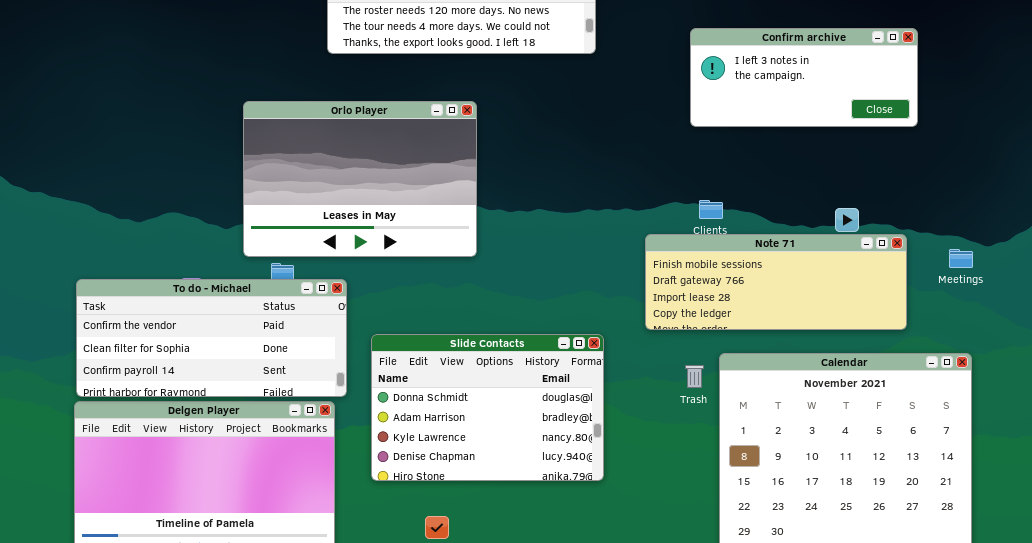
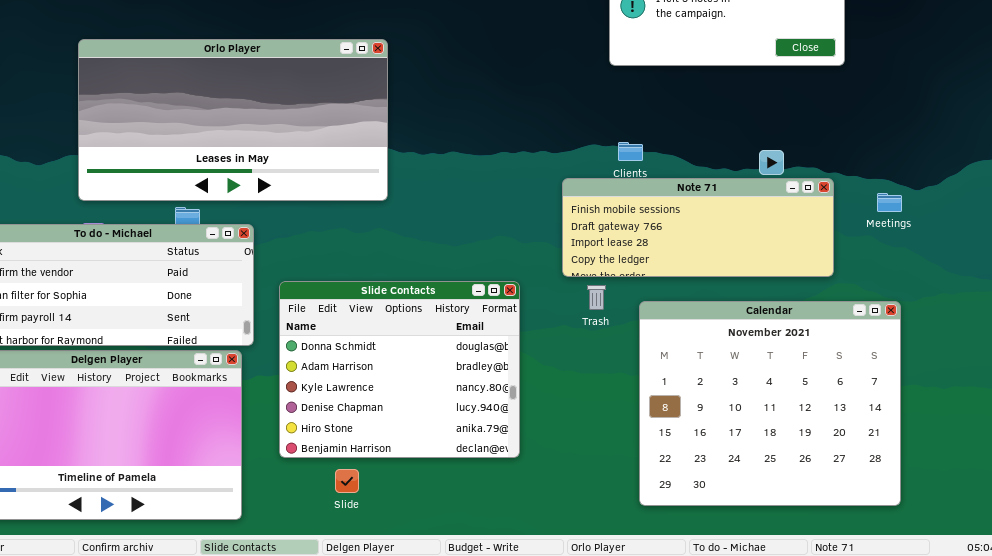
Orlo Player: [243,101,477,257] -> [78,39,388,201], resized
Slide Contacts: [371,334,604,481] -> [279,281,520,458], resized
Trash: [685,365,704,388] -> [587,285,606,310], moved

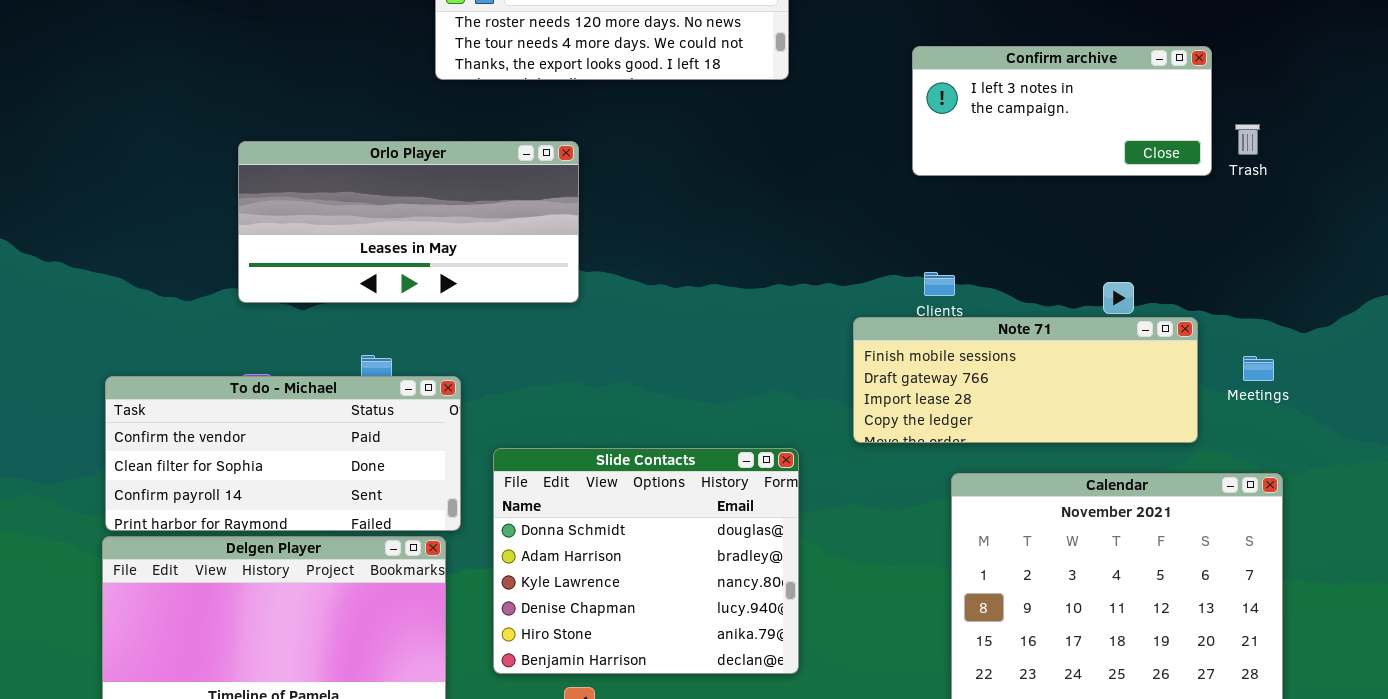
Orlo Player: [78,39,388,201] -> [238,141,579,303], resized
Meetings: [877,193,902,212] -> [1243,356,1274,381], moved
Trash: [587,285,606,310] -> [1235,124,1260,155], moved

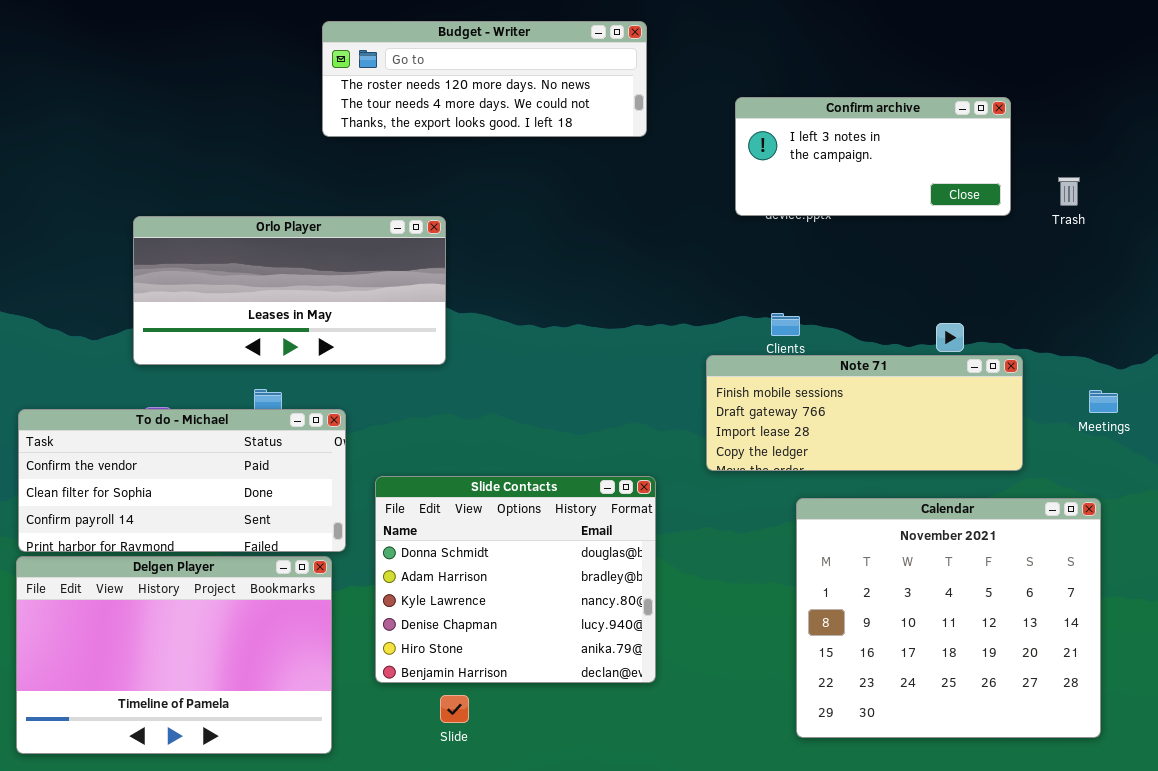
Confirm archive: [912,46,1212,176] -> [735,97,1011,216], moved
Orlo Player: [238,141,579,303] -> [133,216,446,365], moved
Meetings: [1243,356,1274,381] -> [1089,390,1118,413], moved

